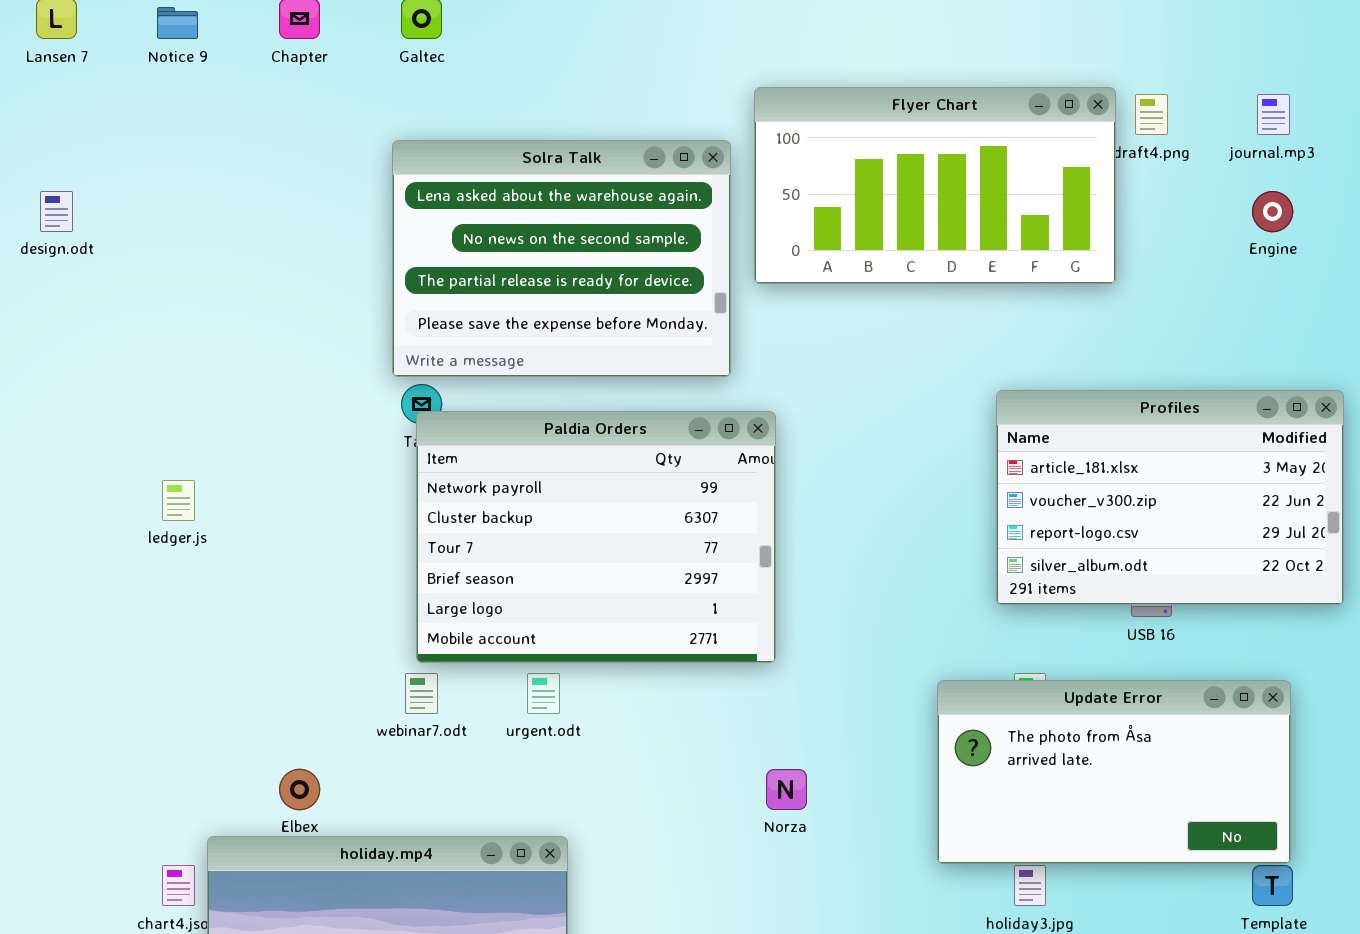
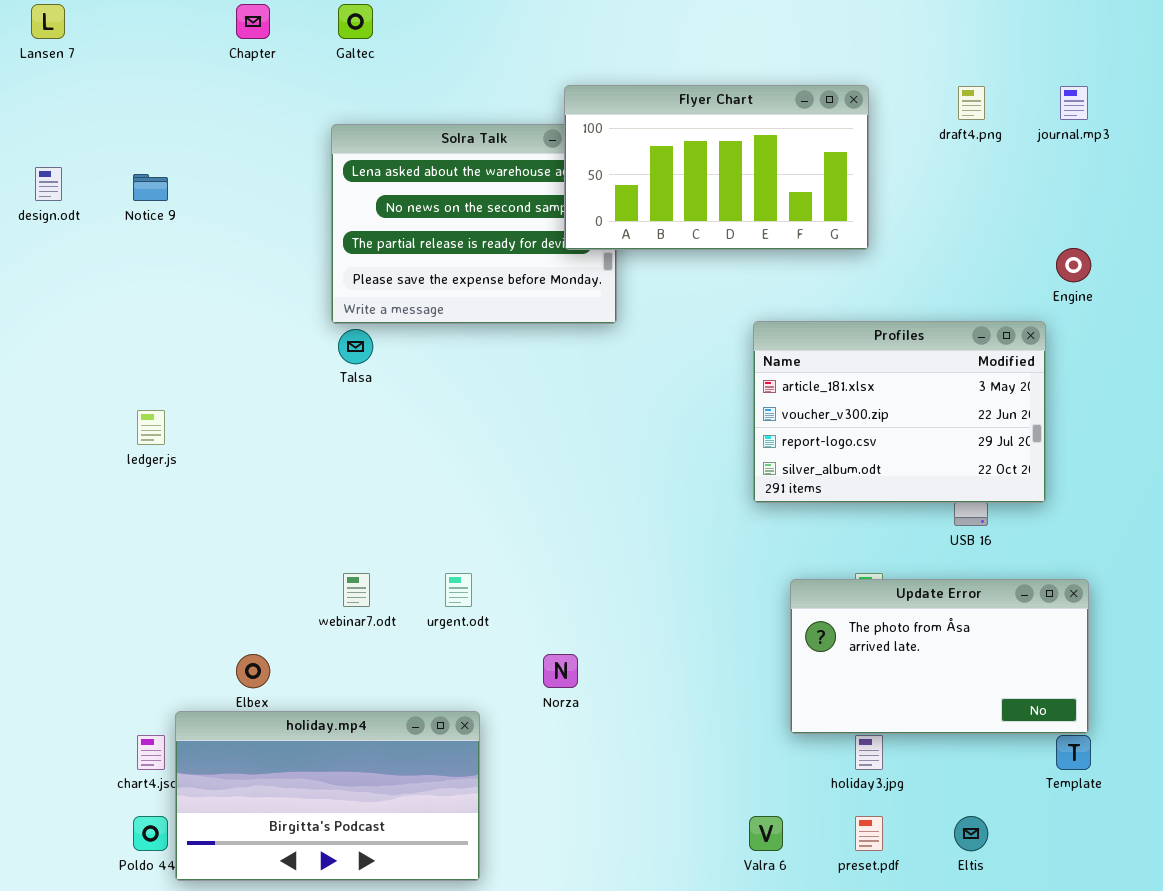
Notice 9: [157,7,198,39] -> [133,174,168,201], moved
Flyer Chart: [754,87,1116,284] -> [564,85,869,250], moved
Engine: [1252,191,1293,232] -> [1056,248,1091,282], moved
Profiles: [996,390,1344,605] -> [753,321,1046,503], moved
Paldia Orders: [416,411,776,663] -> none, closed
Norza: [766,769,807,810] -> [543,654,578,688], moved

